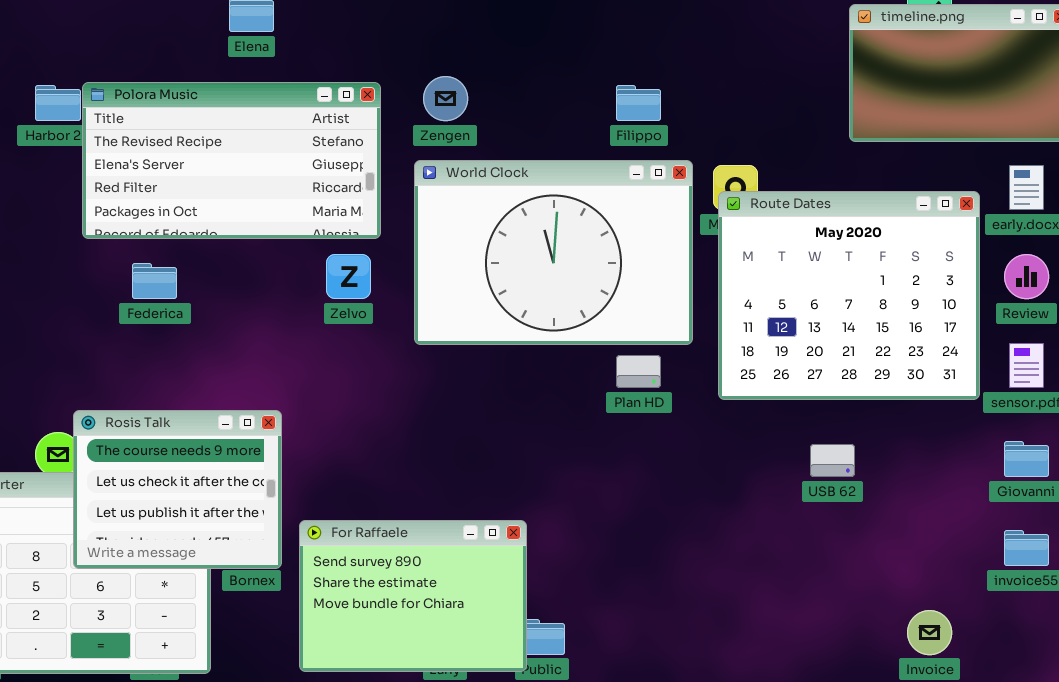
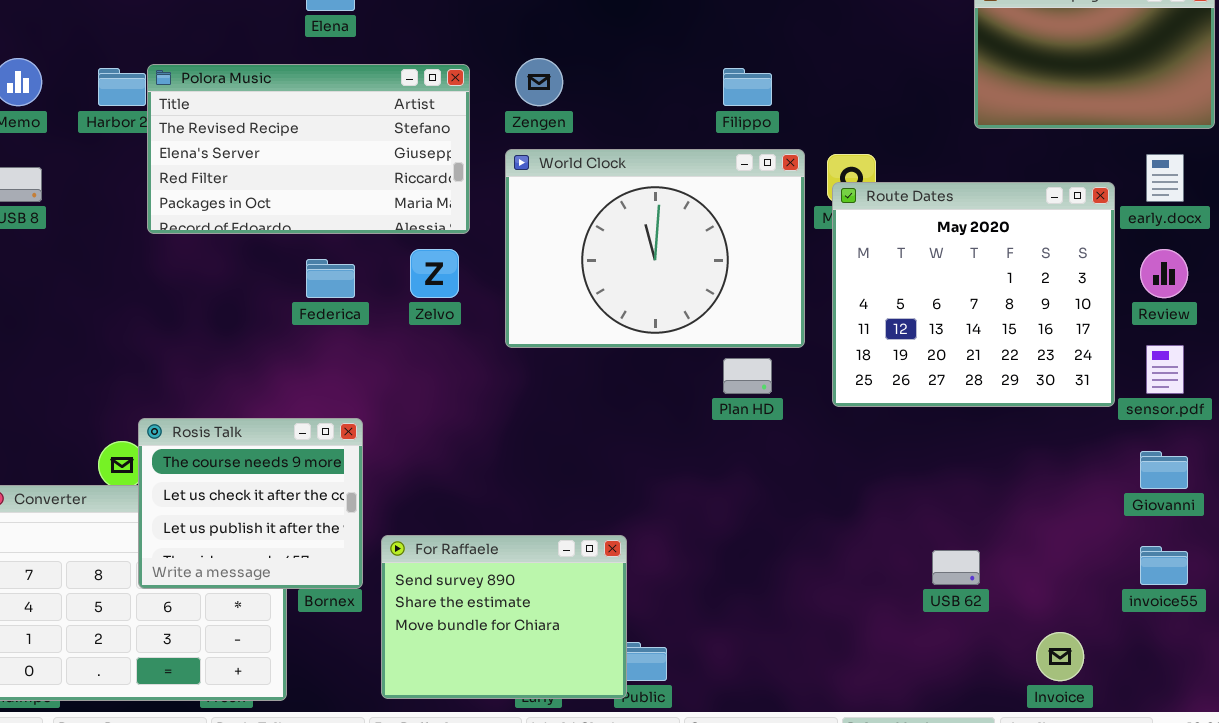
Federica: [132,263,177,299] -> [306,259,355,298], moved
USB 62: [810,444,855,477] -> [932,550,980,585], moved

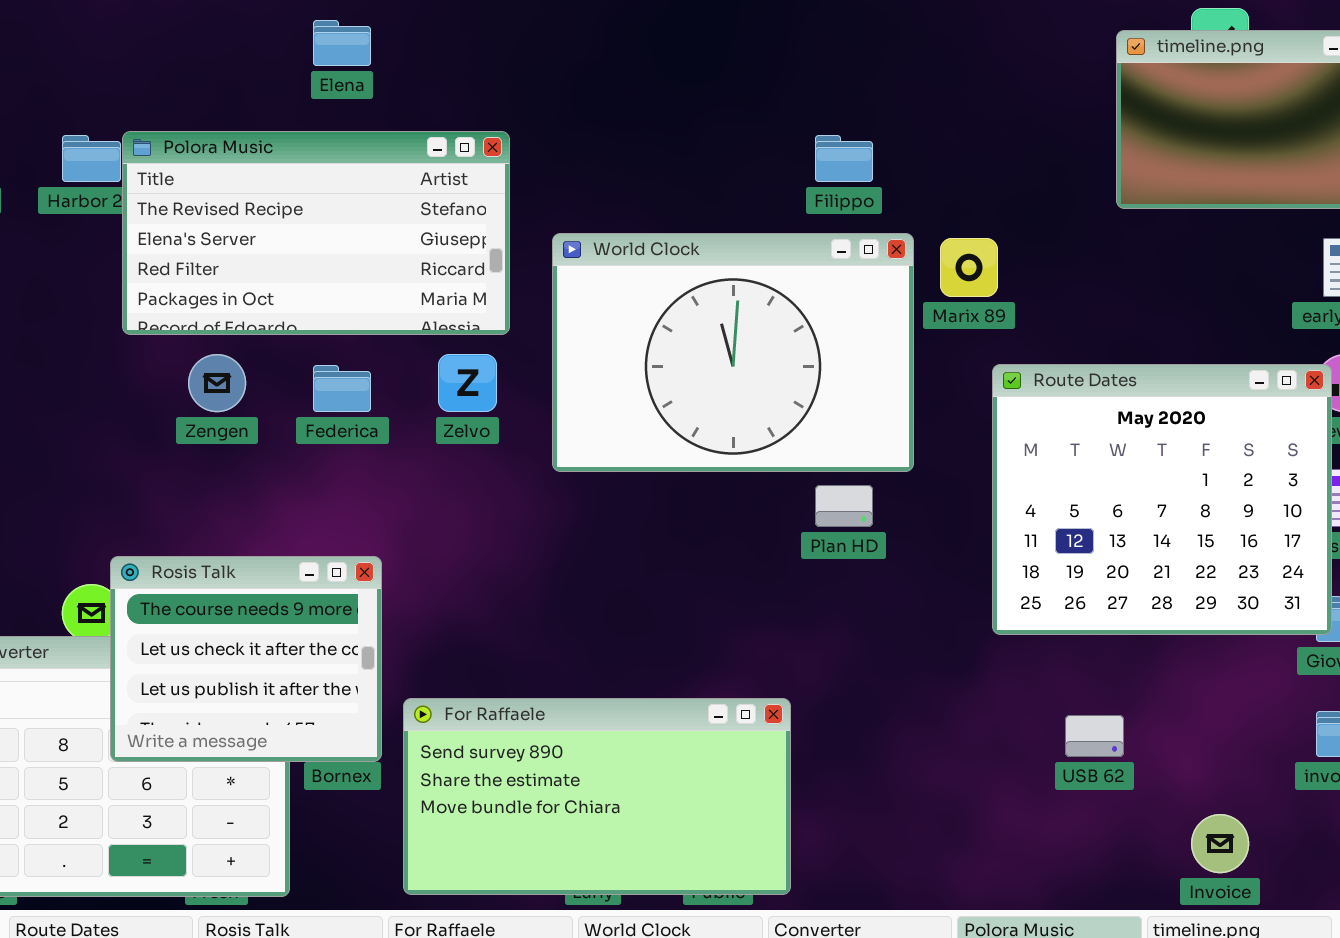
Zengen: [515,58,563,106] -> [188,354,246,412], moved
Route Dates: [832,182,1115,407] -> [992,364,1332,635], moved
For Raffaele: [381,535,627,699] -> [403,698,791,895], resized

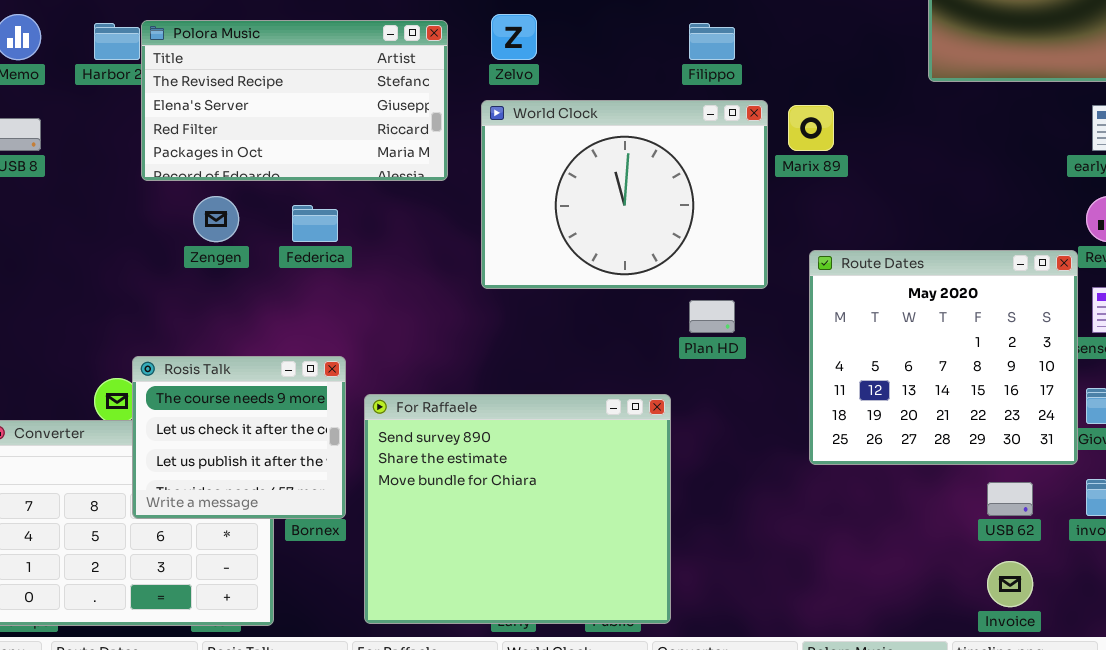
Zelvo: [438,354,497,412] -> [491,14,537,60], moved
Route Dates: [992,364,1332,635] -> [809,250,1078,465], moved
For Raffaele: [403,698,791,895] -> [364,394,671,624], resized
USB 62: [1065,715,1124,757] -> [987,482,1033,516], moved

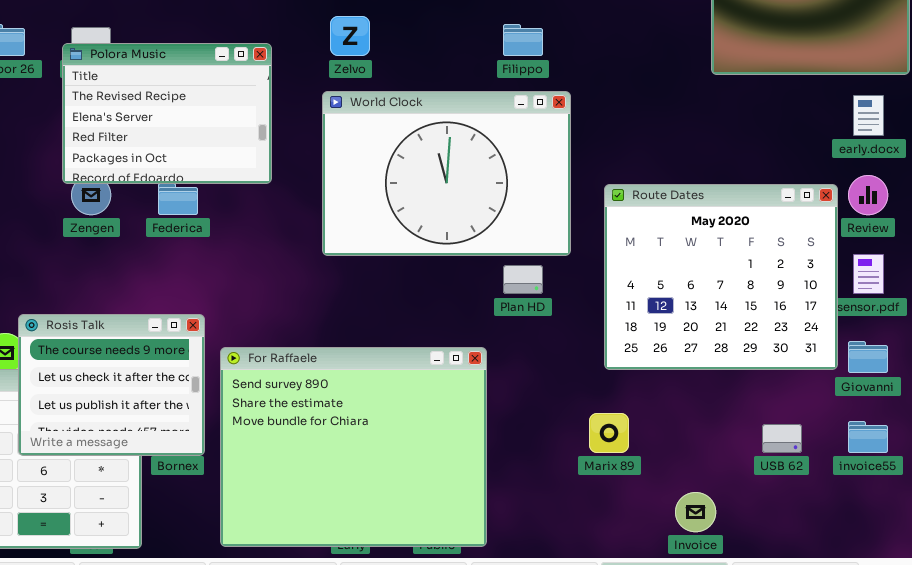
Polora Music: [141,20,448,181] -> [62,43,272,184], moved, resized
Marix 89: [788,105,834,151] -> [589,413,629,453], moved
Route Dates: [809,250,1078,465] -> [604,184,838,370], moved
Invoice: [987,561,1033,607] -> [675,492,716,532], moved

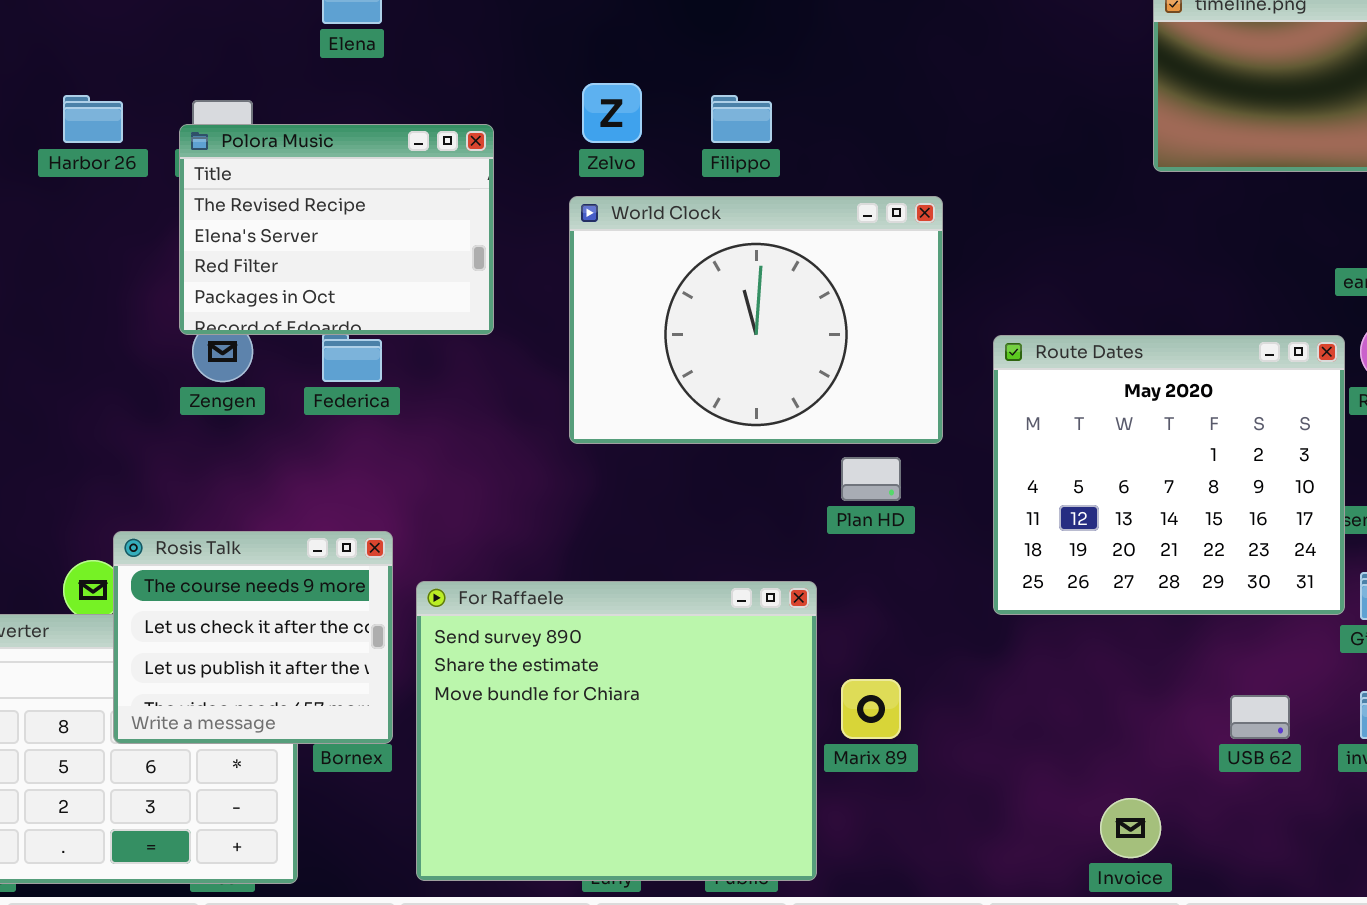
Filippo: [503,24,543,56] -> [711,95,772,143], moved
Marix 89: [589,413,629,453] -> [841,679,901,739], moved

